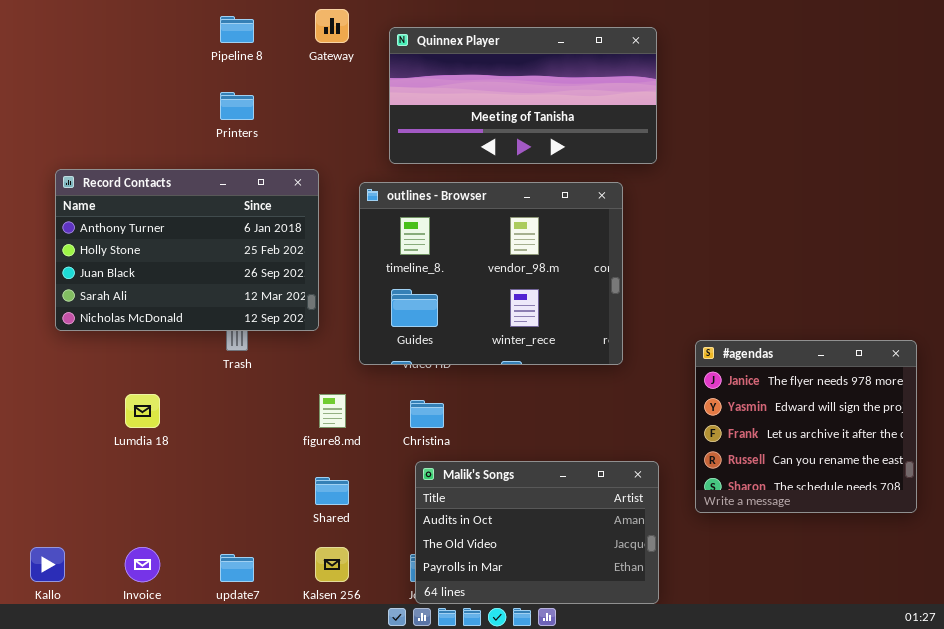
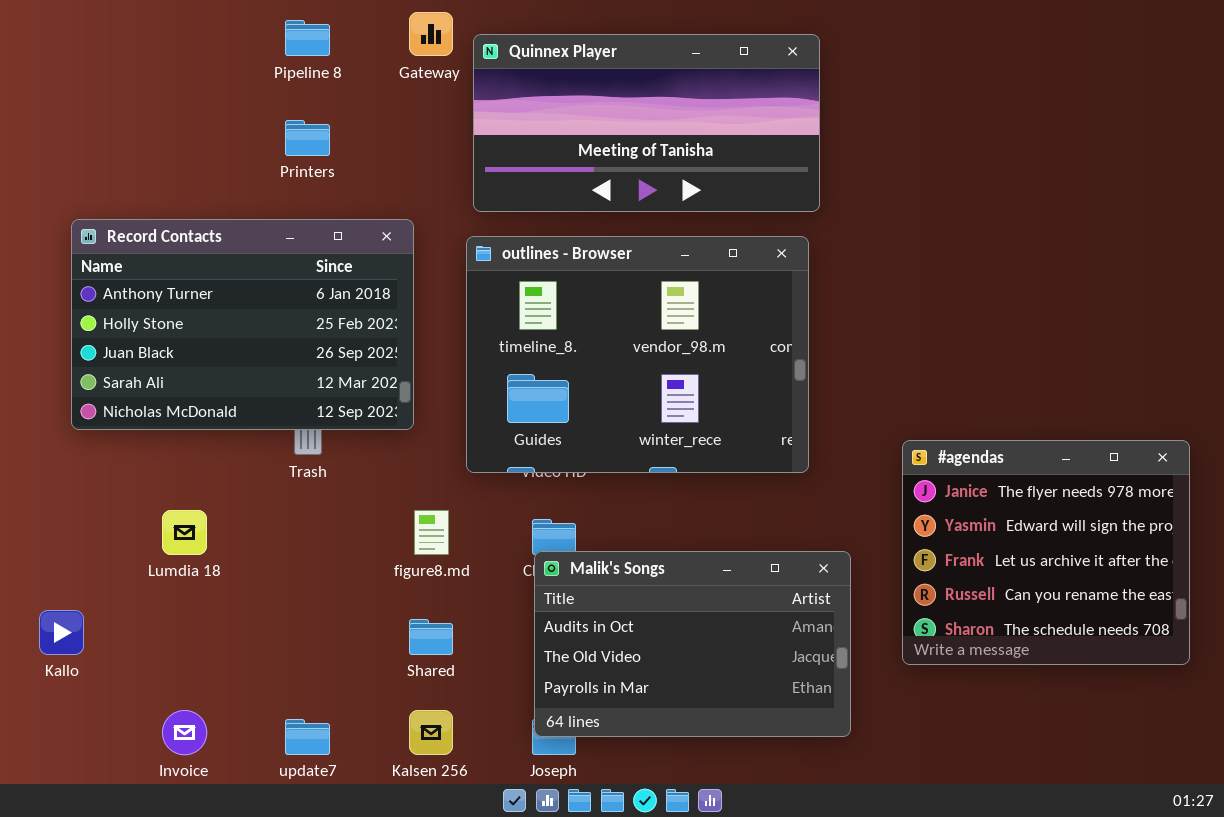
Quinnex Player: [389,27,657,164] -> [473,34,820,212], moved
Malik's Songs: [415,461,659,604] -> [534,551,851,737], moved
Kallo: [30,547,65,582] -> [39,610,84,655], moved

